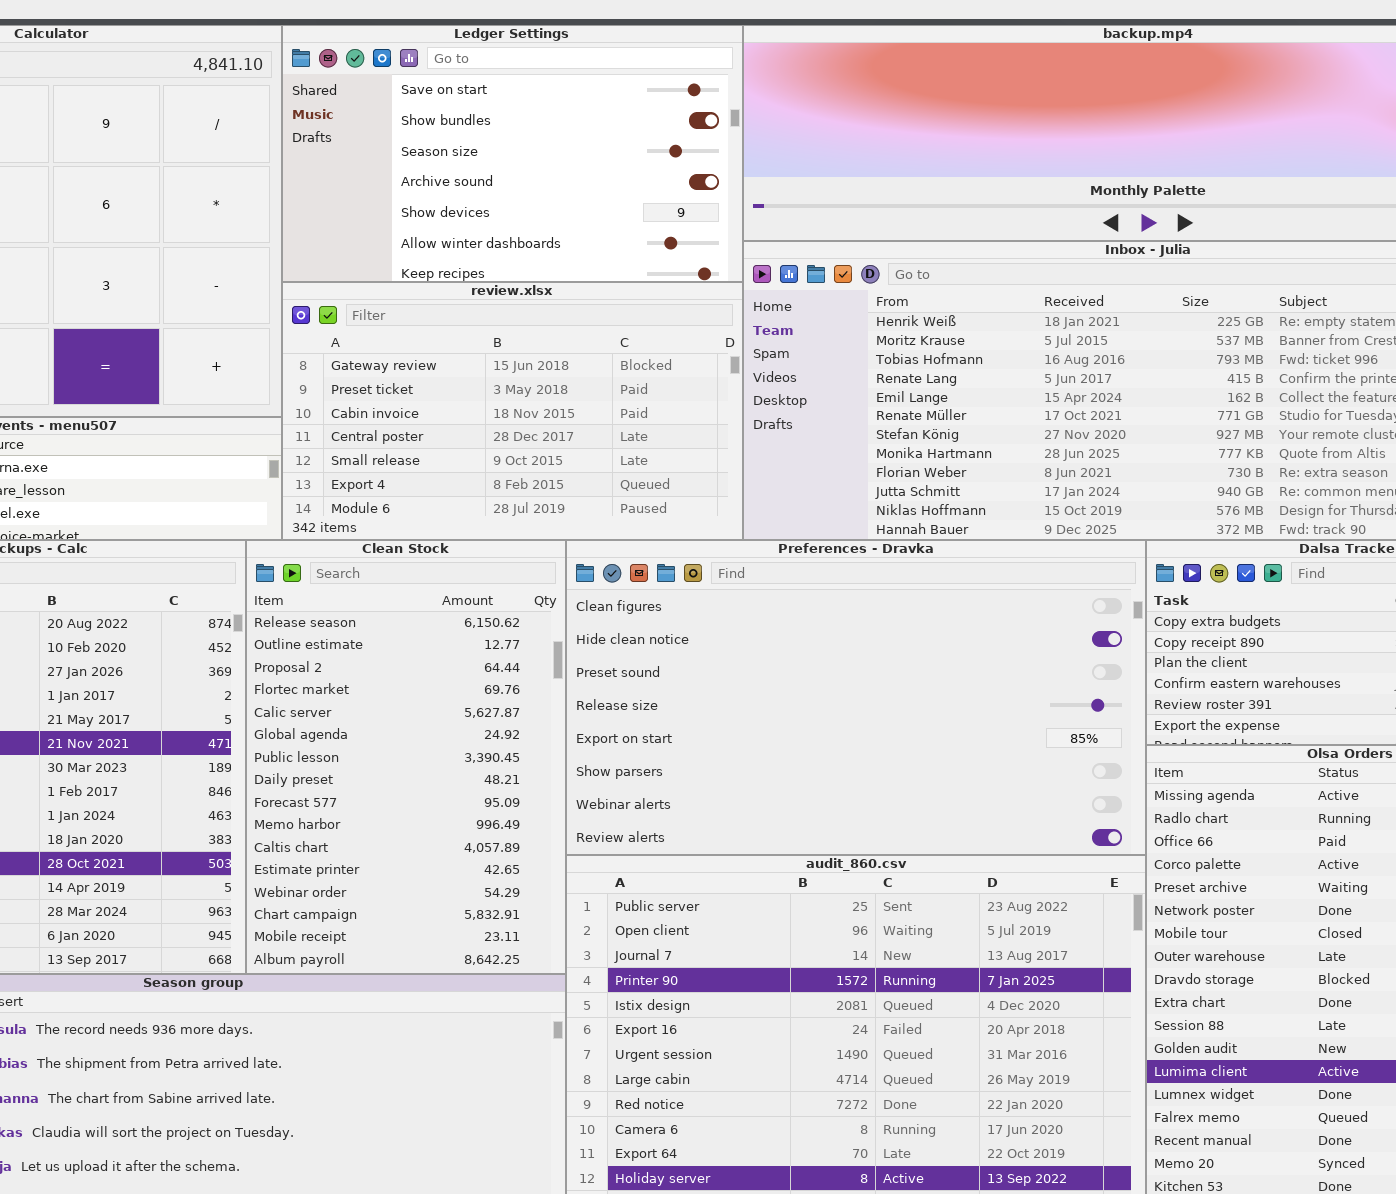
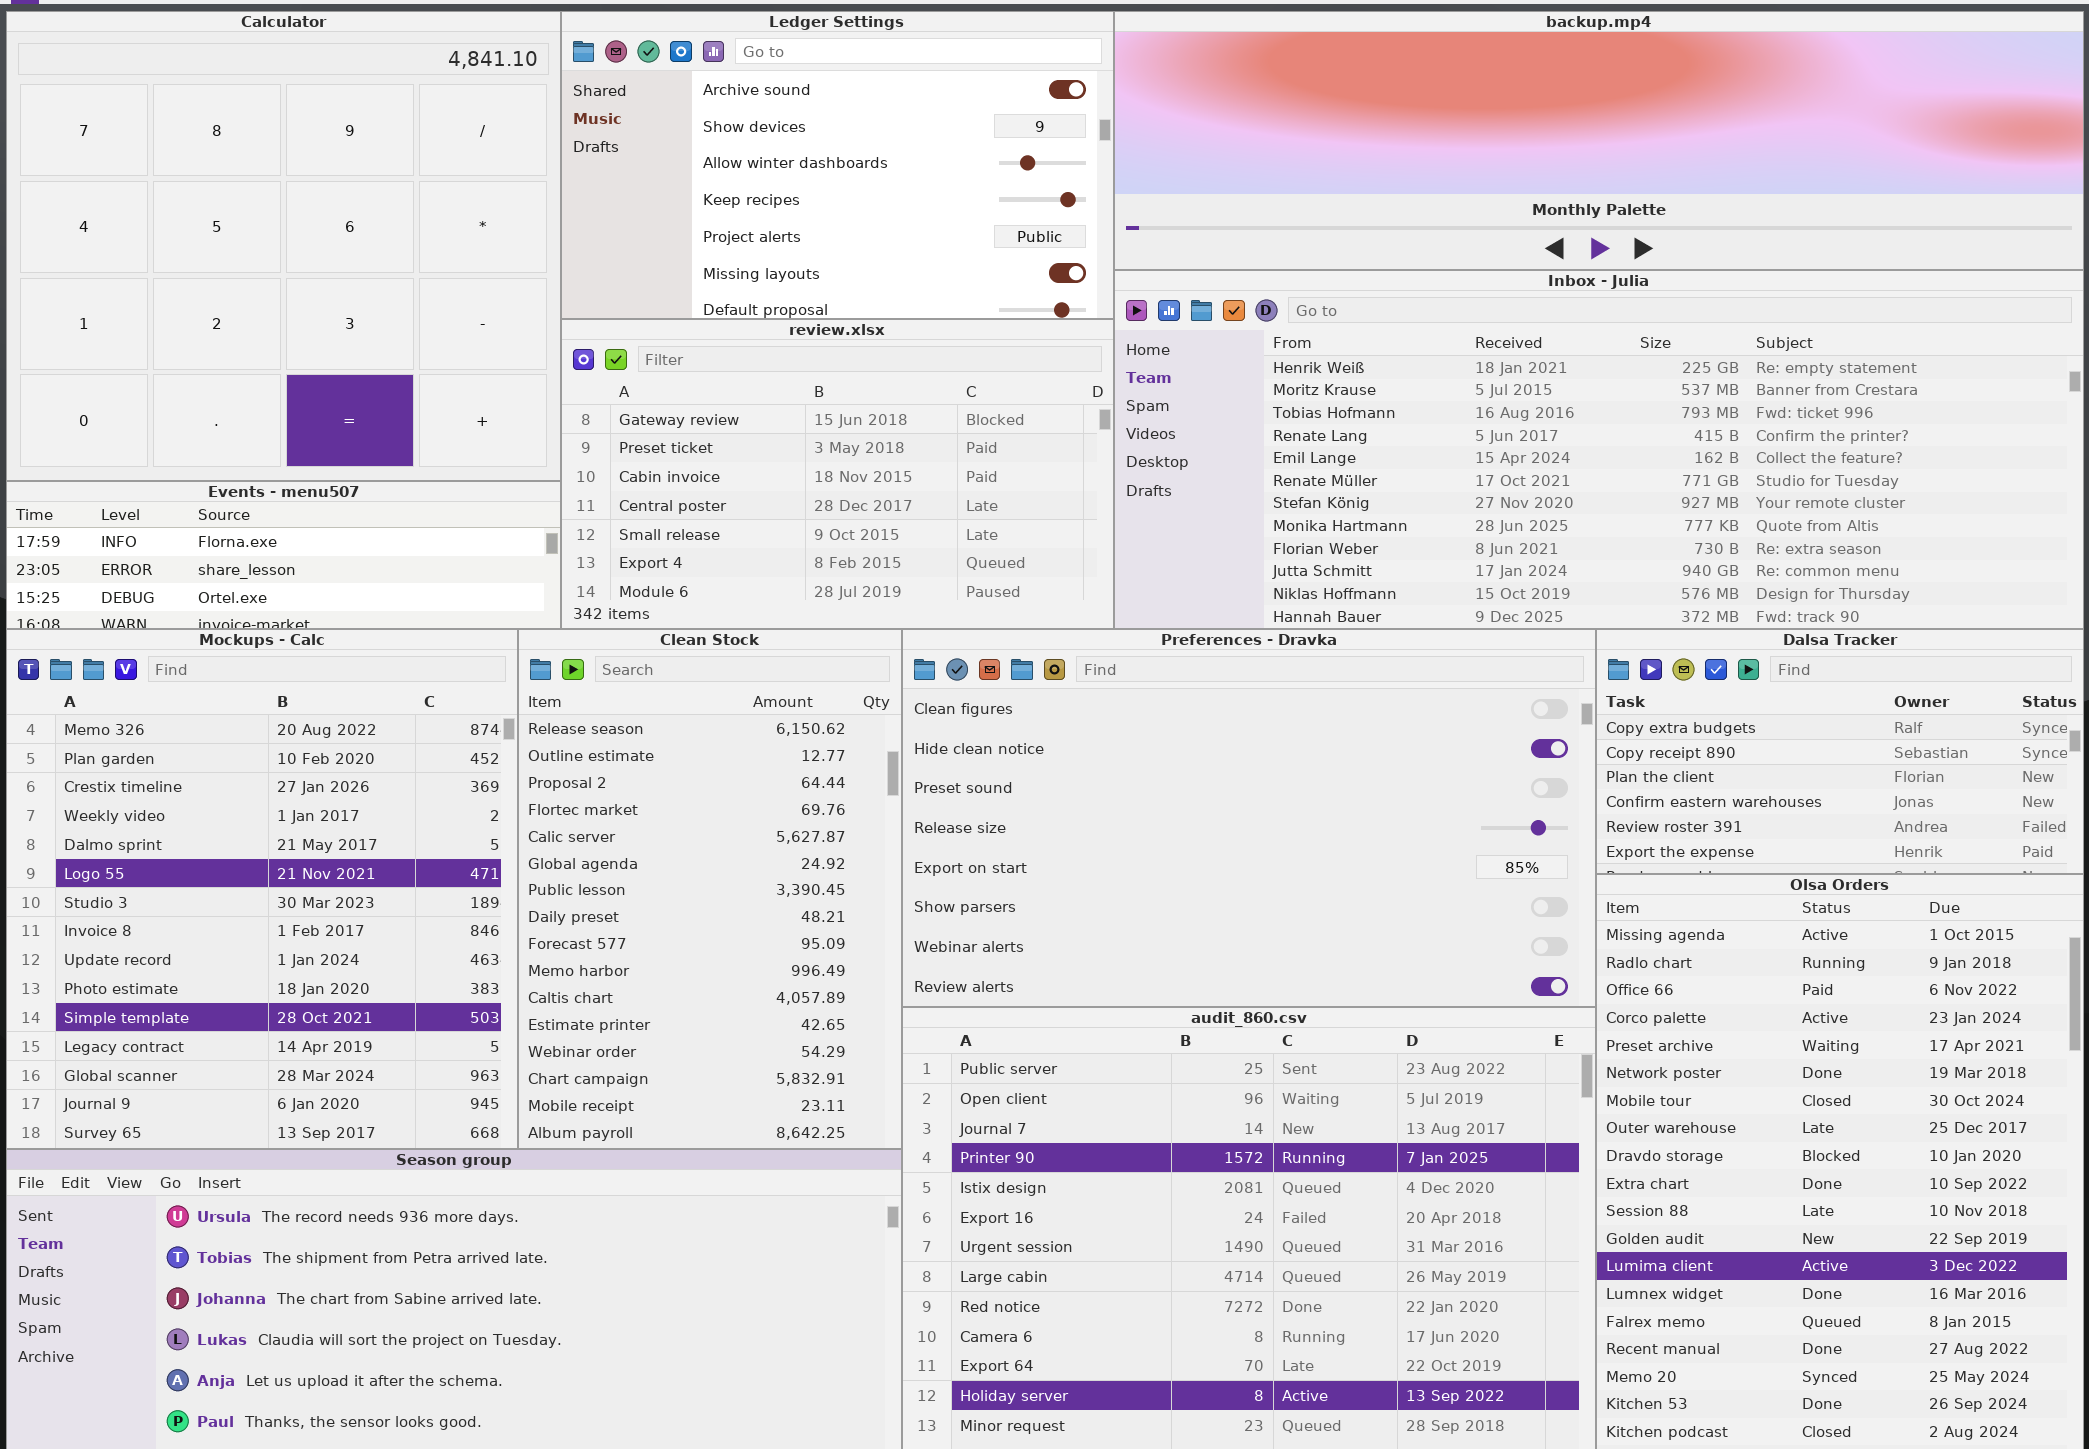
Ledger Settings: [282,25,743,282] -> [561,11,1114,319], scrolled down 3 rows

